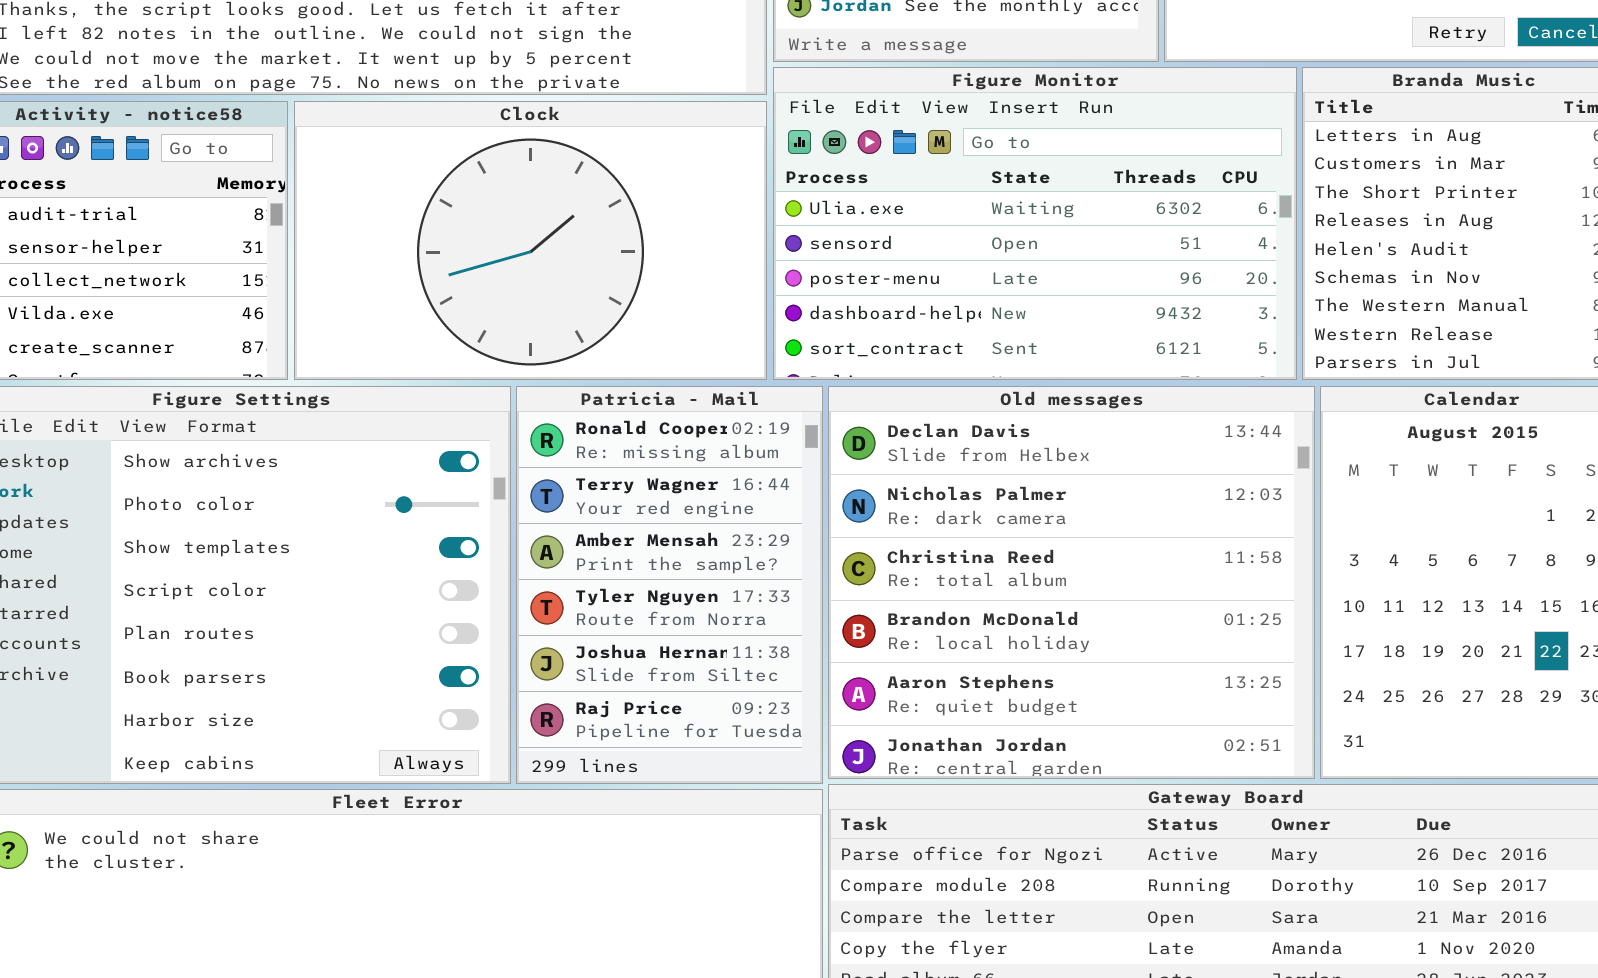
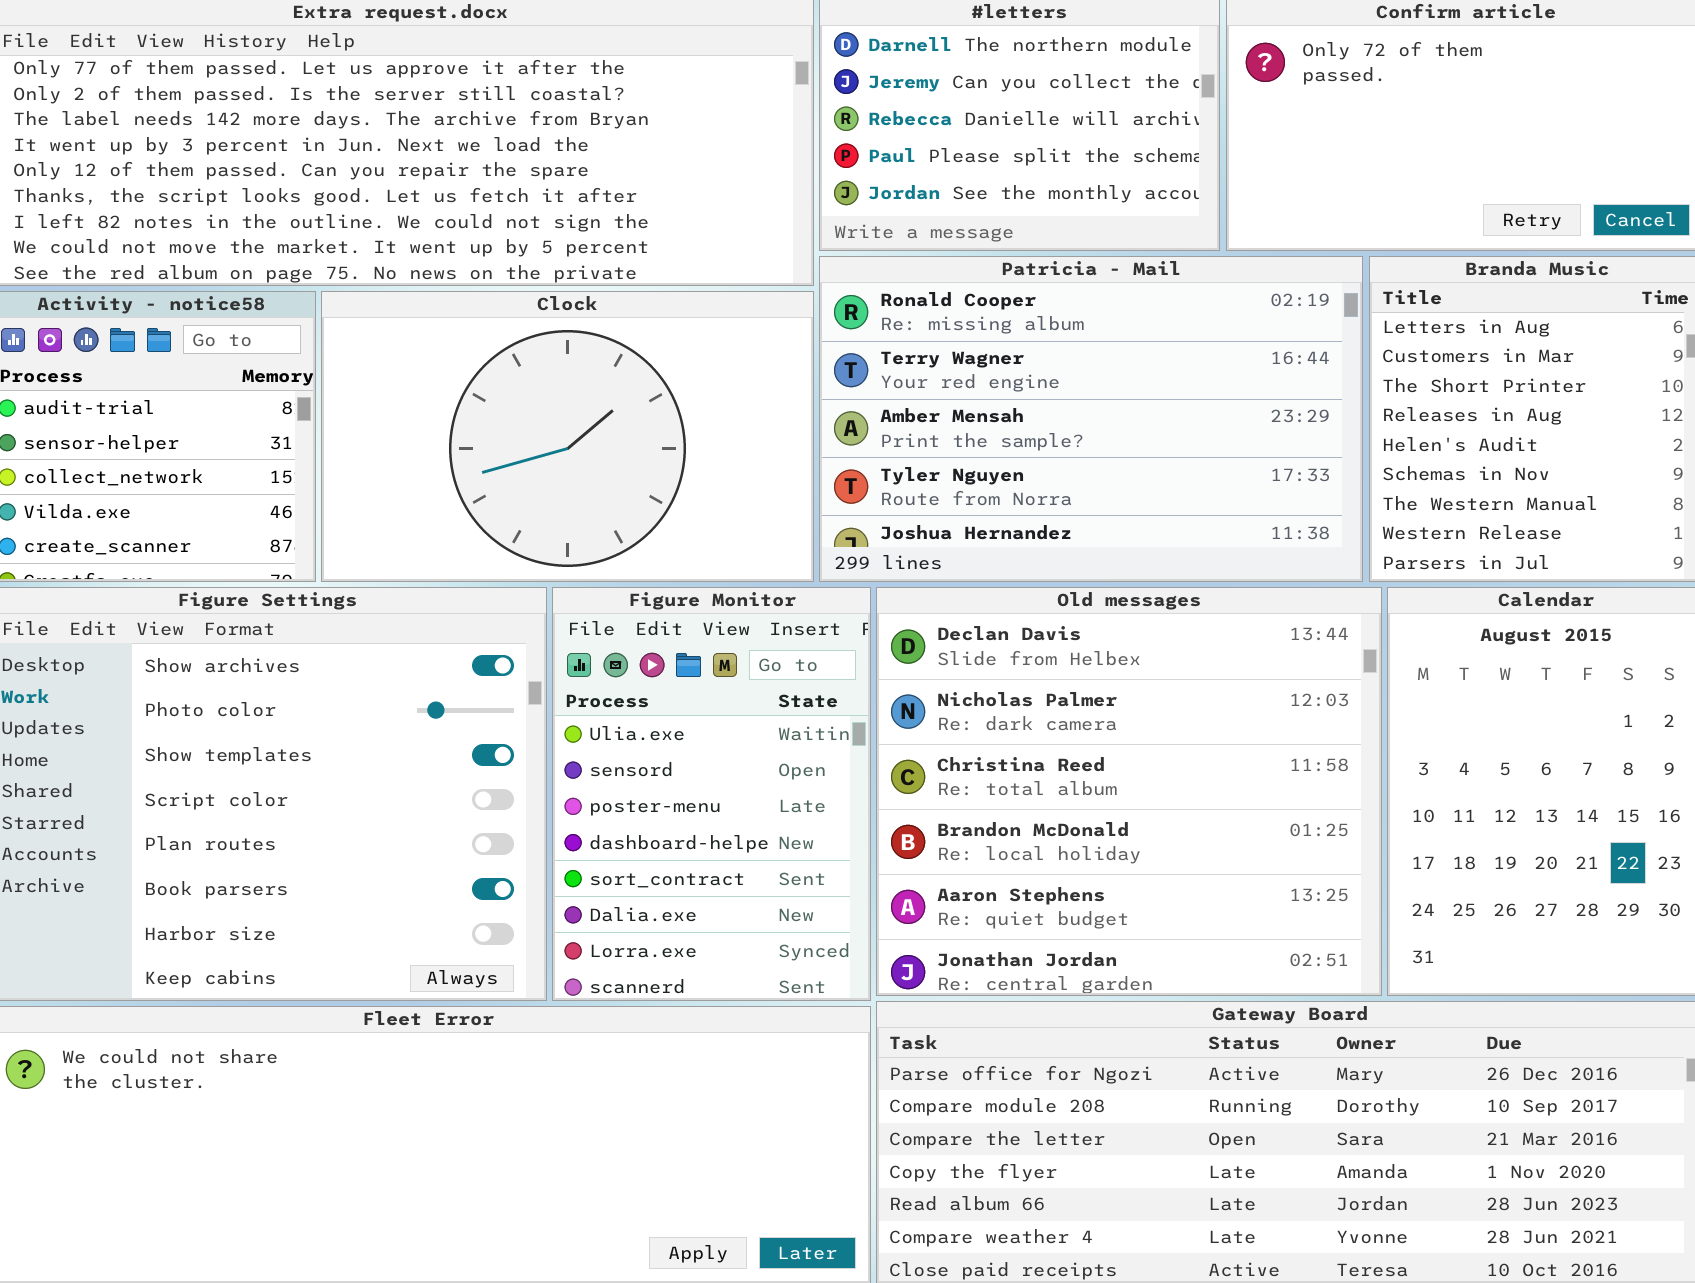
Figure Monitor: [773,67,1297,380] -> [552,587,871,1001], moved, resized
Patricia - Mail: [516,386,823,784] -> [819,256,1363,582], moved, resized

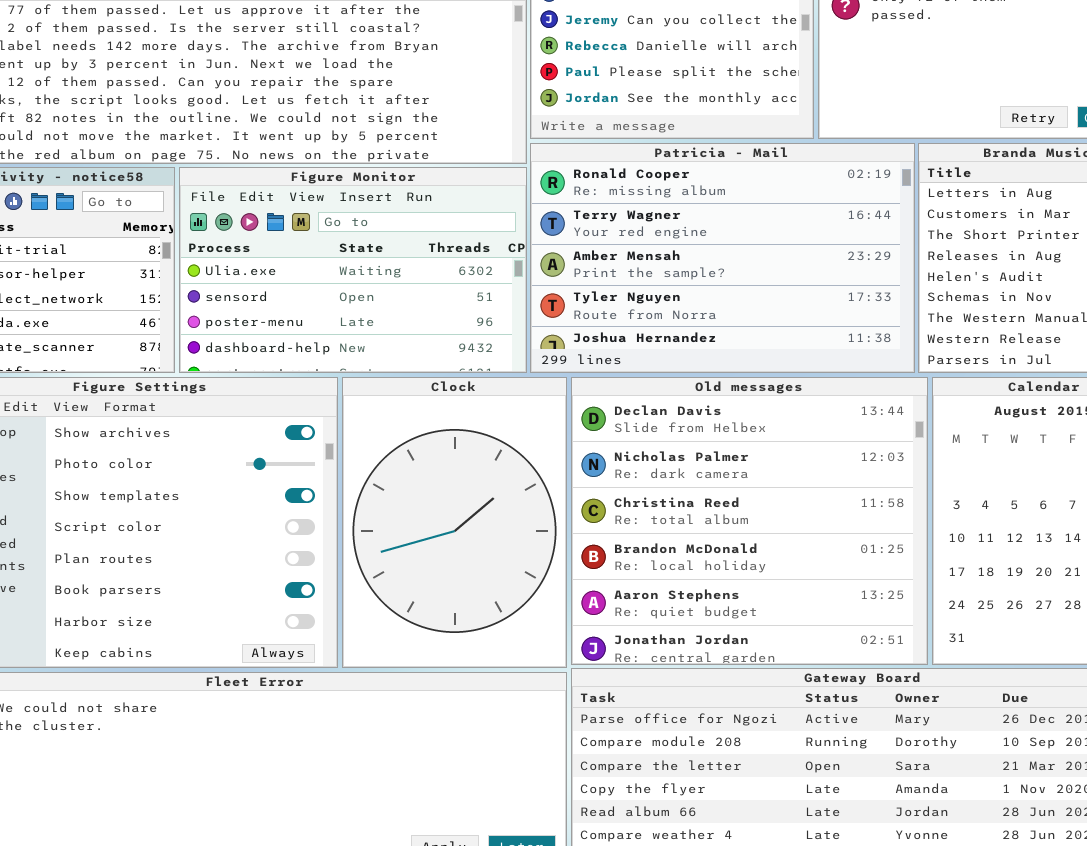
Clock: [321,291,814,582] -> [342,377,567,668], moved, resized
Figure Monitor: [552,587,871,1001] -> [179,167,527,373], moved, resized

